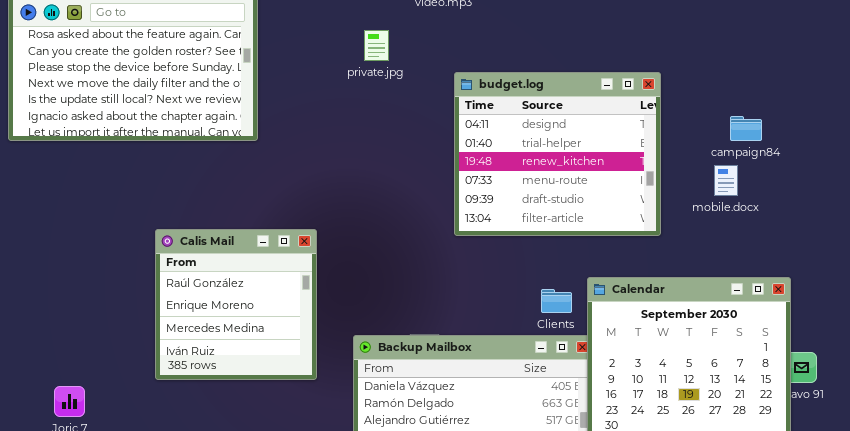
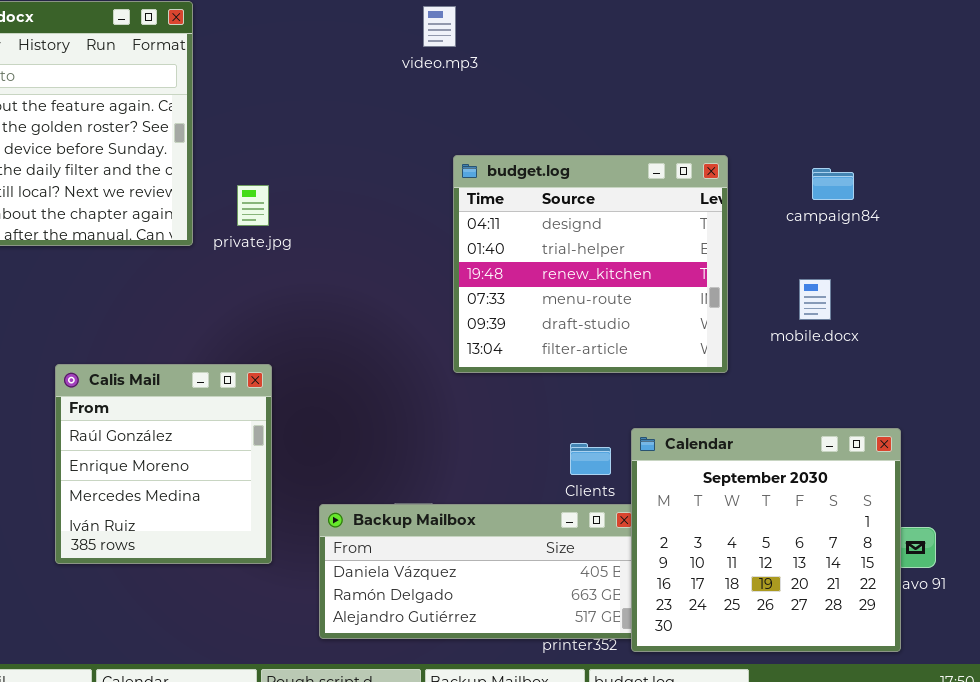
private.jpg: [364,30,389,61] -> [237,185,269,226], moved
campaign84: [730,116,762,141] -> [812,168,854,200], moved

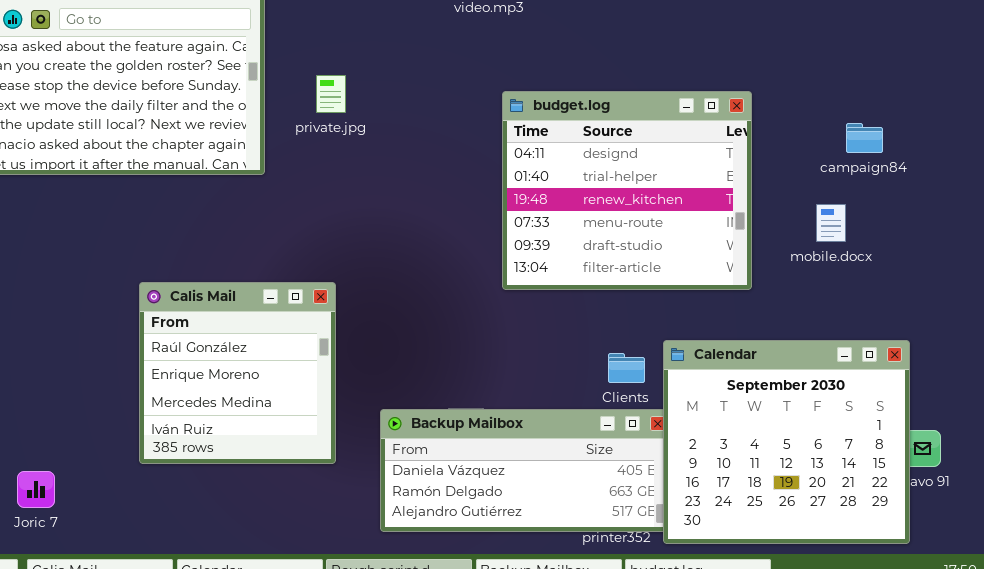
campaign84: [812,168,854,200] -> [846,123,883,153], moved
private.jpg: [237,185,269,226] -> [316,75,346,113], moved

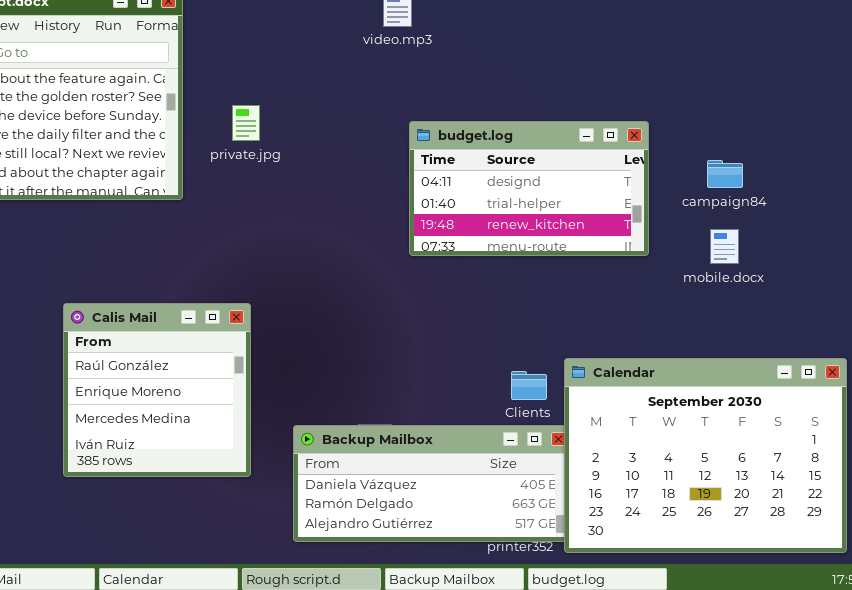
budget.log: [502,91,752,290] -> [409,121,649,256], resized
campaign84: [846,123,883,153] -> [707,160,743,188], moved
Calendar: [663,340,910,544] -> [564,358,847,553], resized

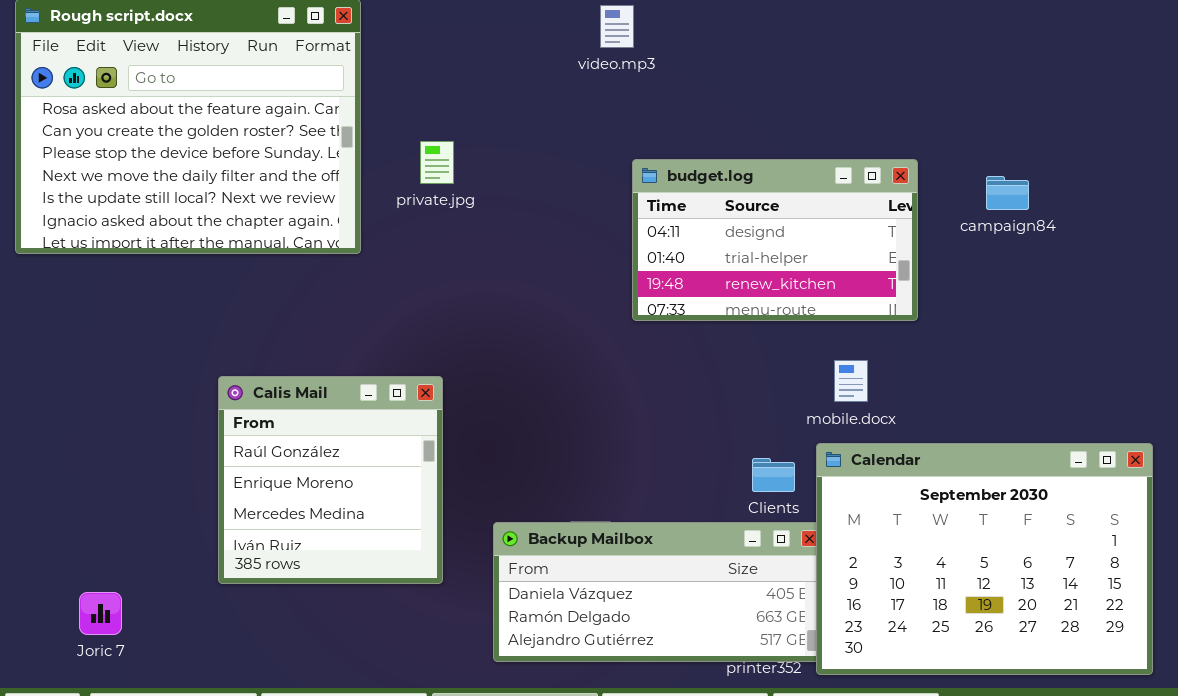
campaign84: [707,160,743,188] -> [986,176,1029,210], moved
mobile.docx: [710,229,739,264] -> [834,360,868,402], moved

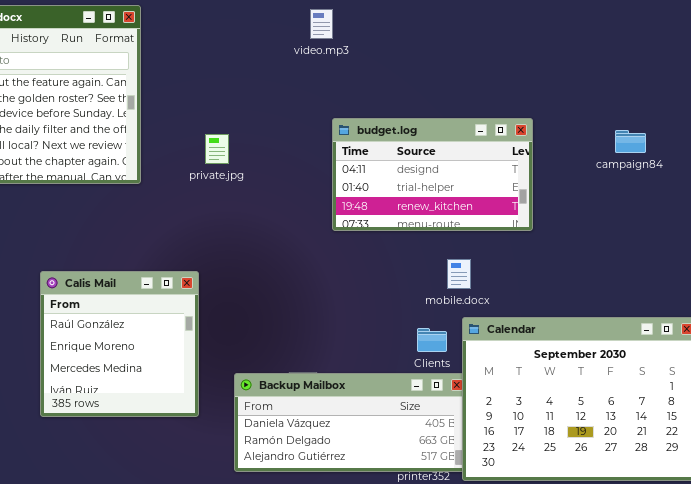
private.jpg: [420,141,454,184] -> [205,134,229,164], moved
campaign84: [986,176,1029,210] -> [615,130,646,153], moved
mobile.docx: [834,360,868,402] -> [447,259,471,289], moved

